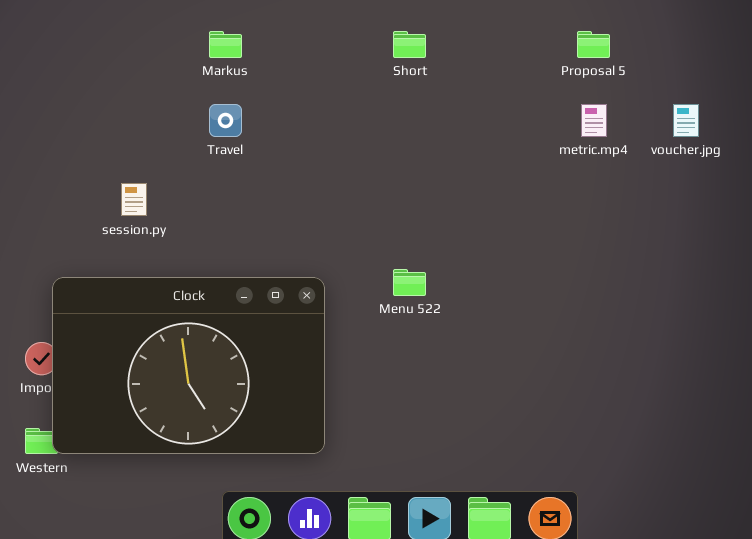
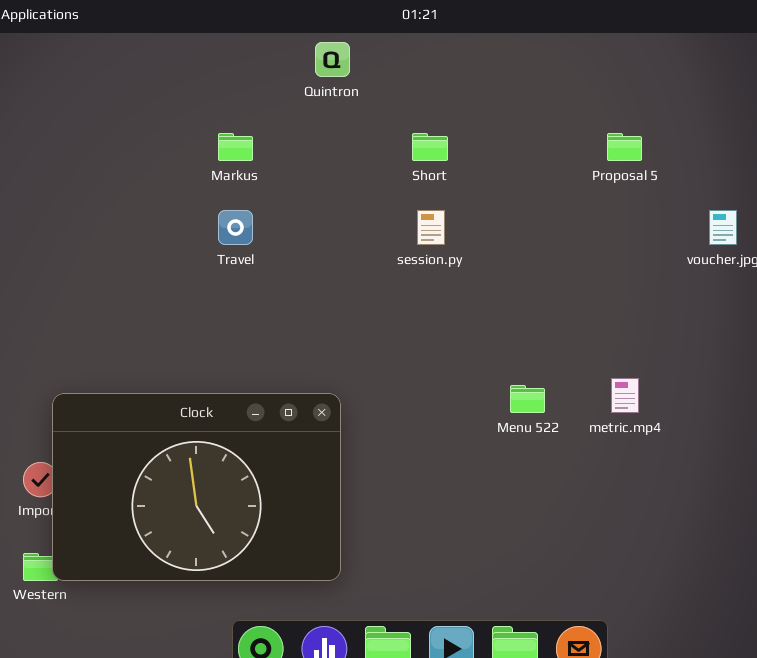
metric.mp4: [581,104,607,137] -> [611,378,639,413], moved
session.py: [121,183,147,216] -> [417,210,445,245], moved
Menu 522: [393,269,426,296] -> [510,385,545,413], moved

